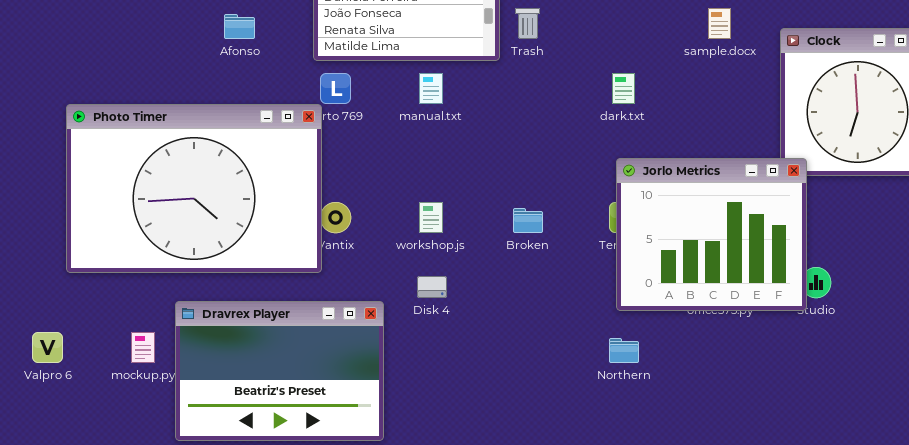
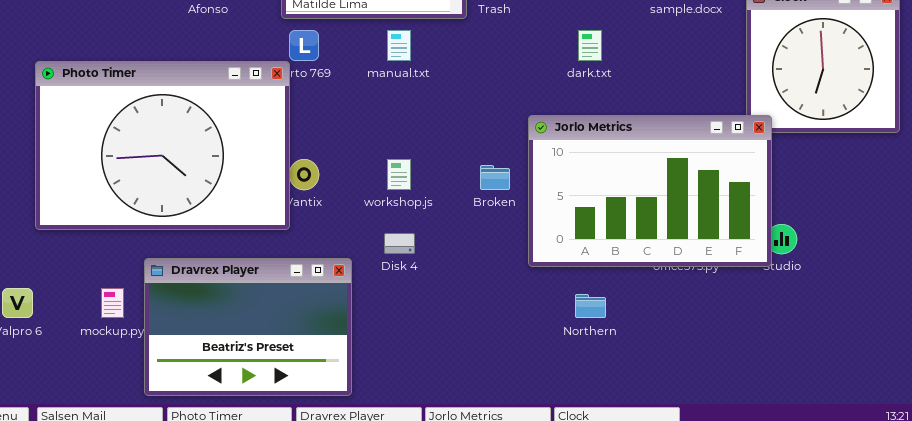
Jorlo Metrics: [616,158,807,311] -> [528,115,772,267], resized

